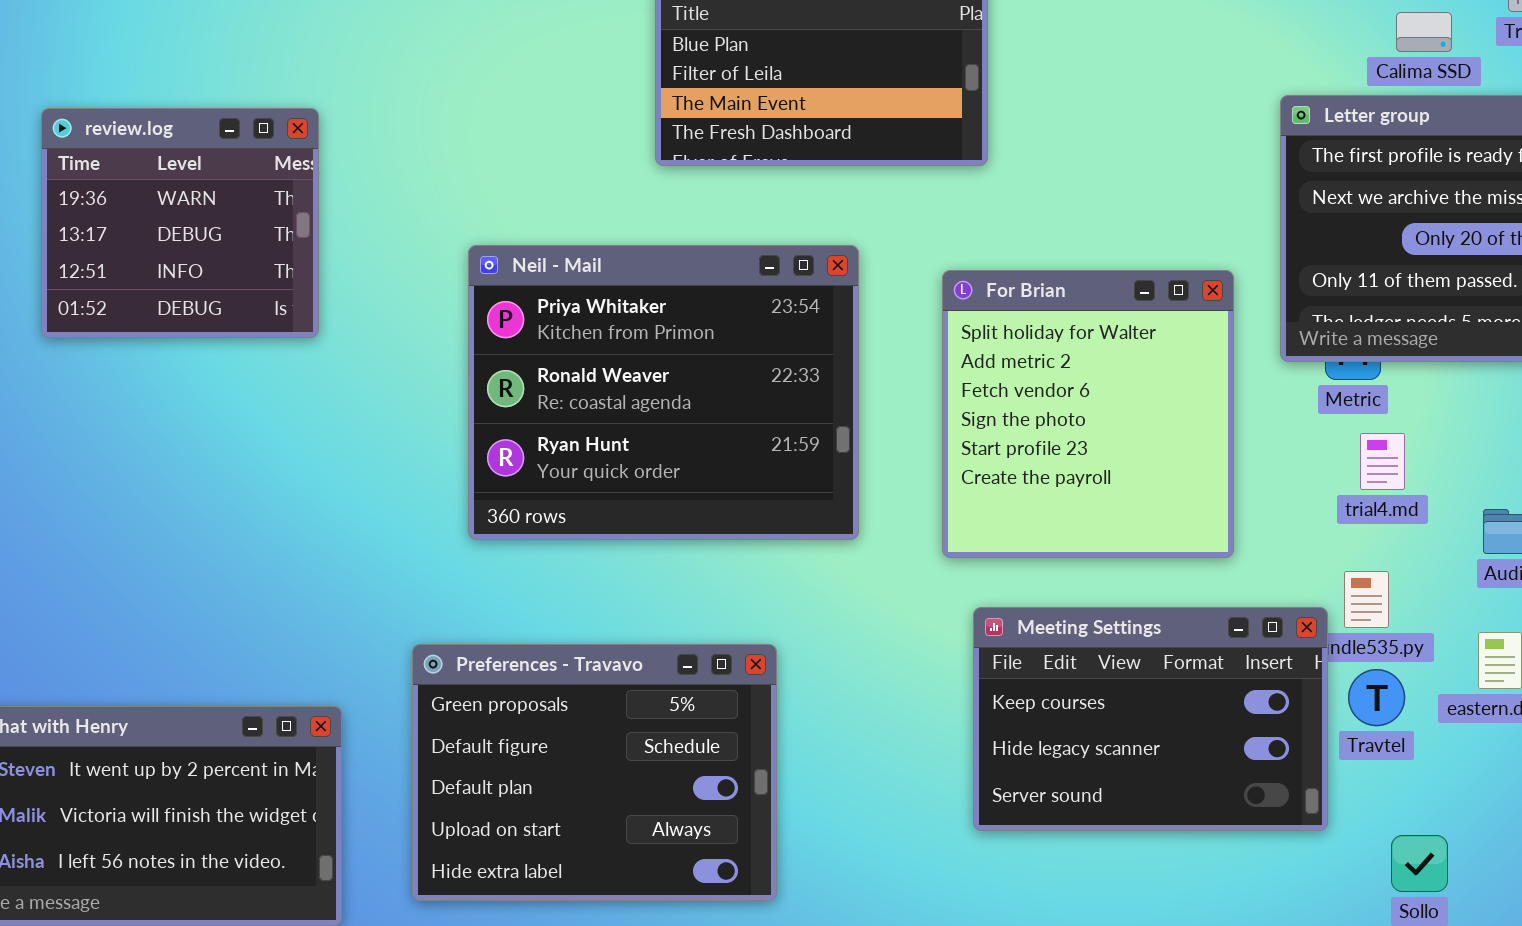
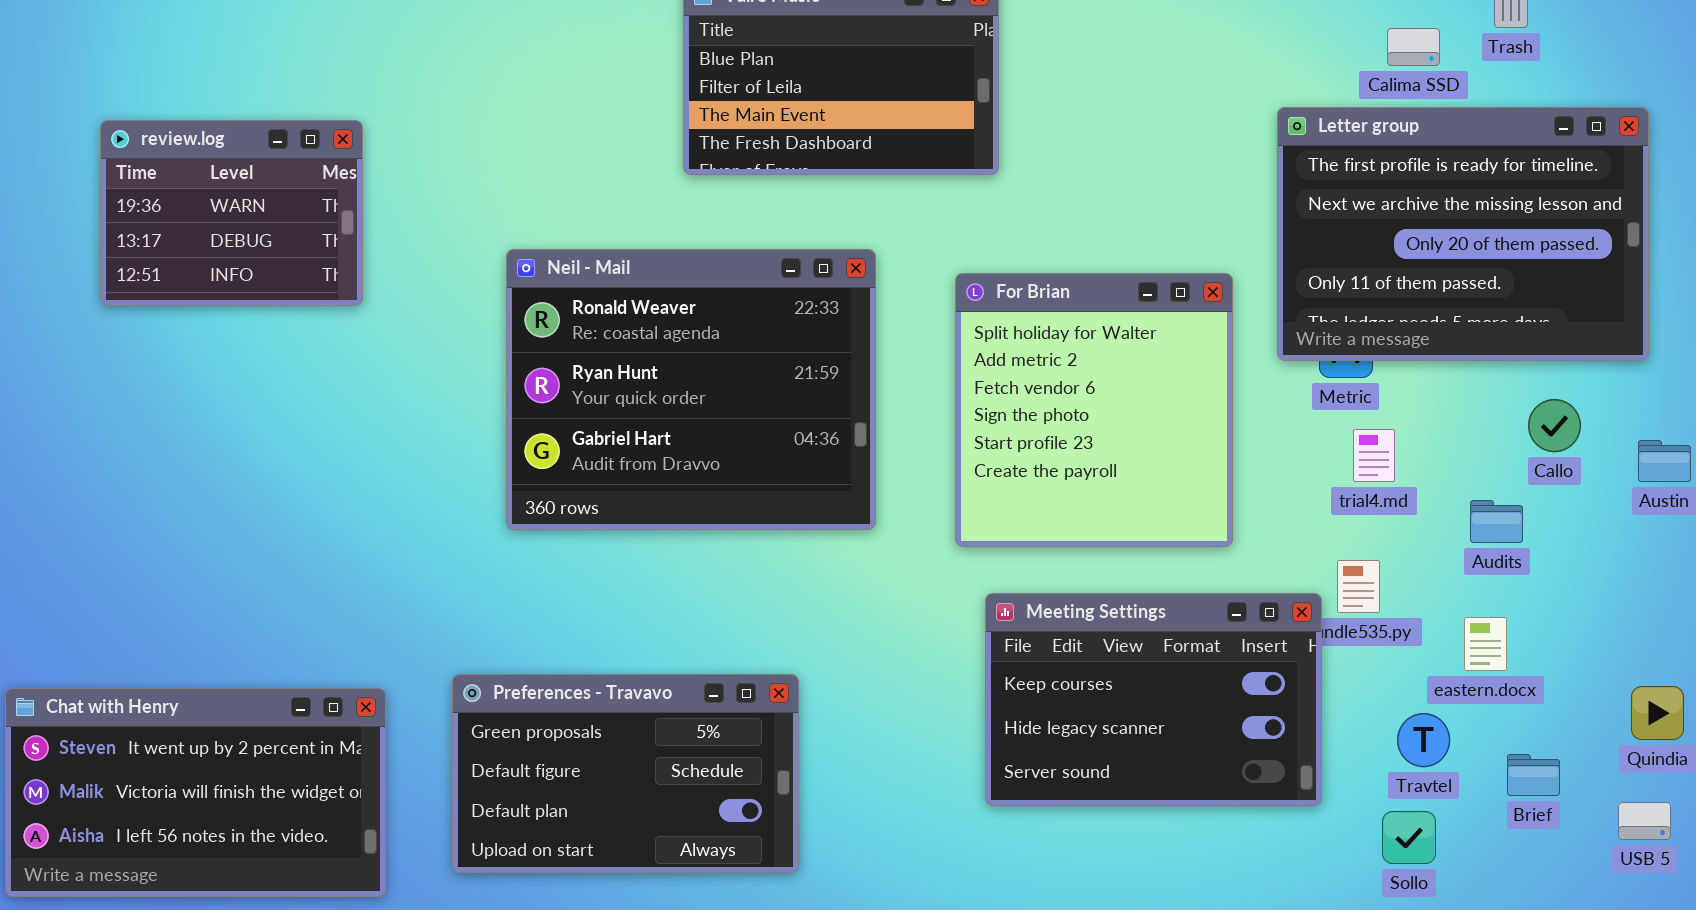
review.log: [41,108,319,338] -> [100,120,363,306], resized
Neil - Mail: [468,245,859,540] -> [506,249,876,530], scrolled down 1 row
Preferences - Travavo: [412,644,777,901] -> [452,674,799,873], resized
Travtel: [1348,669,1405,726] -> [1397,713,1450,767], moved

